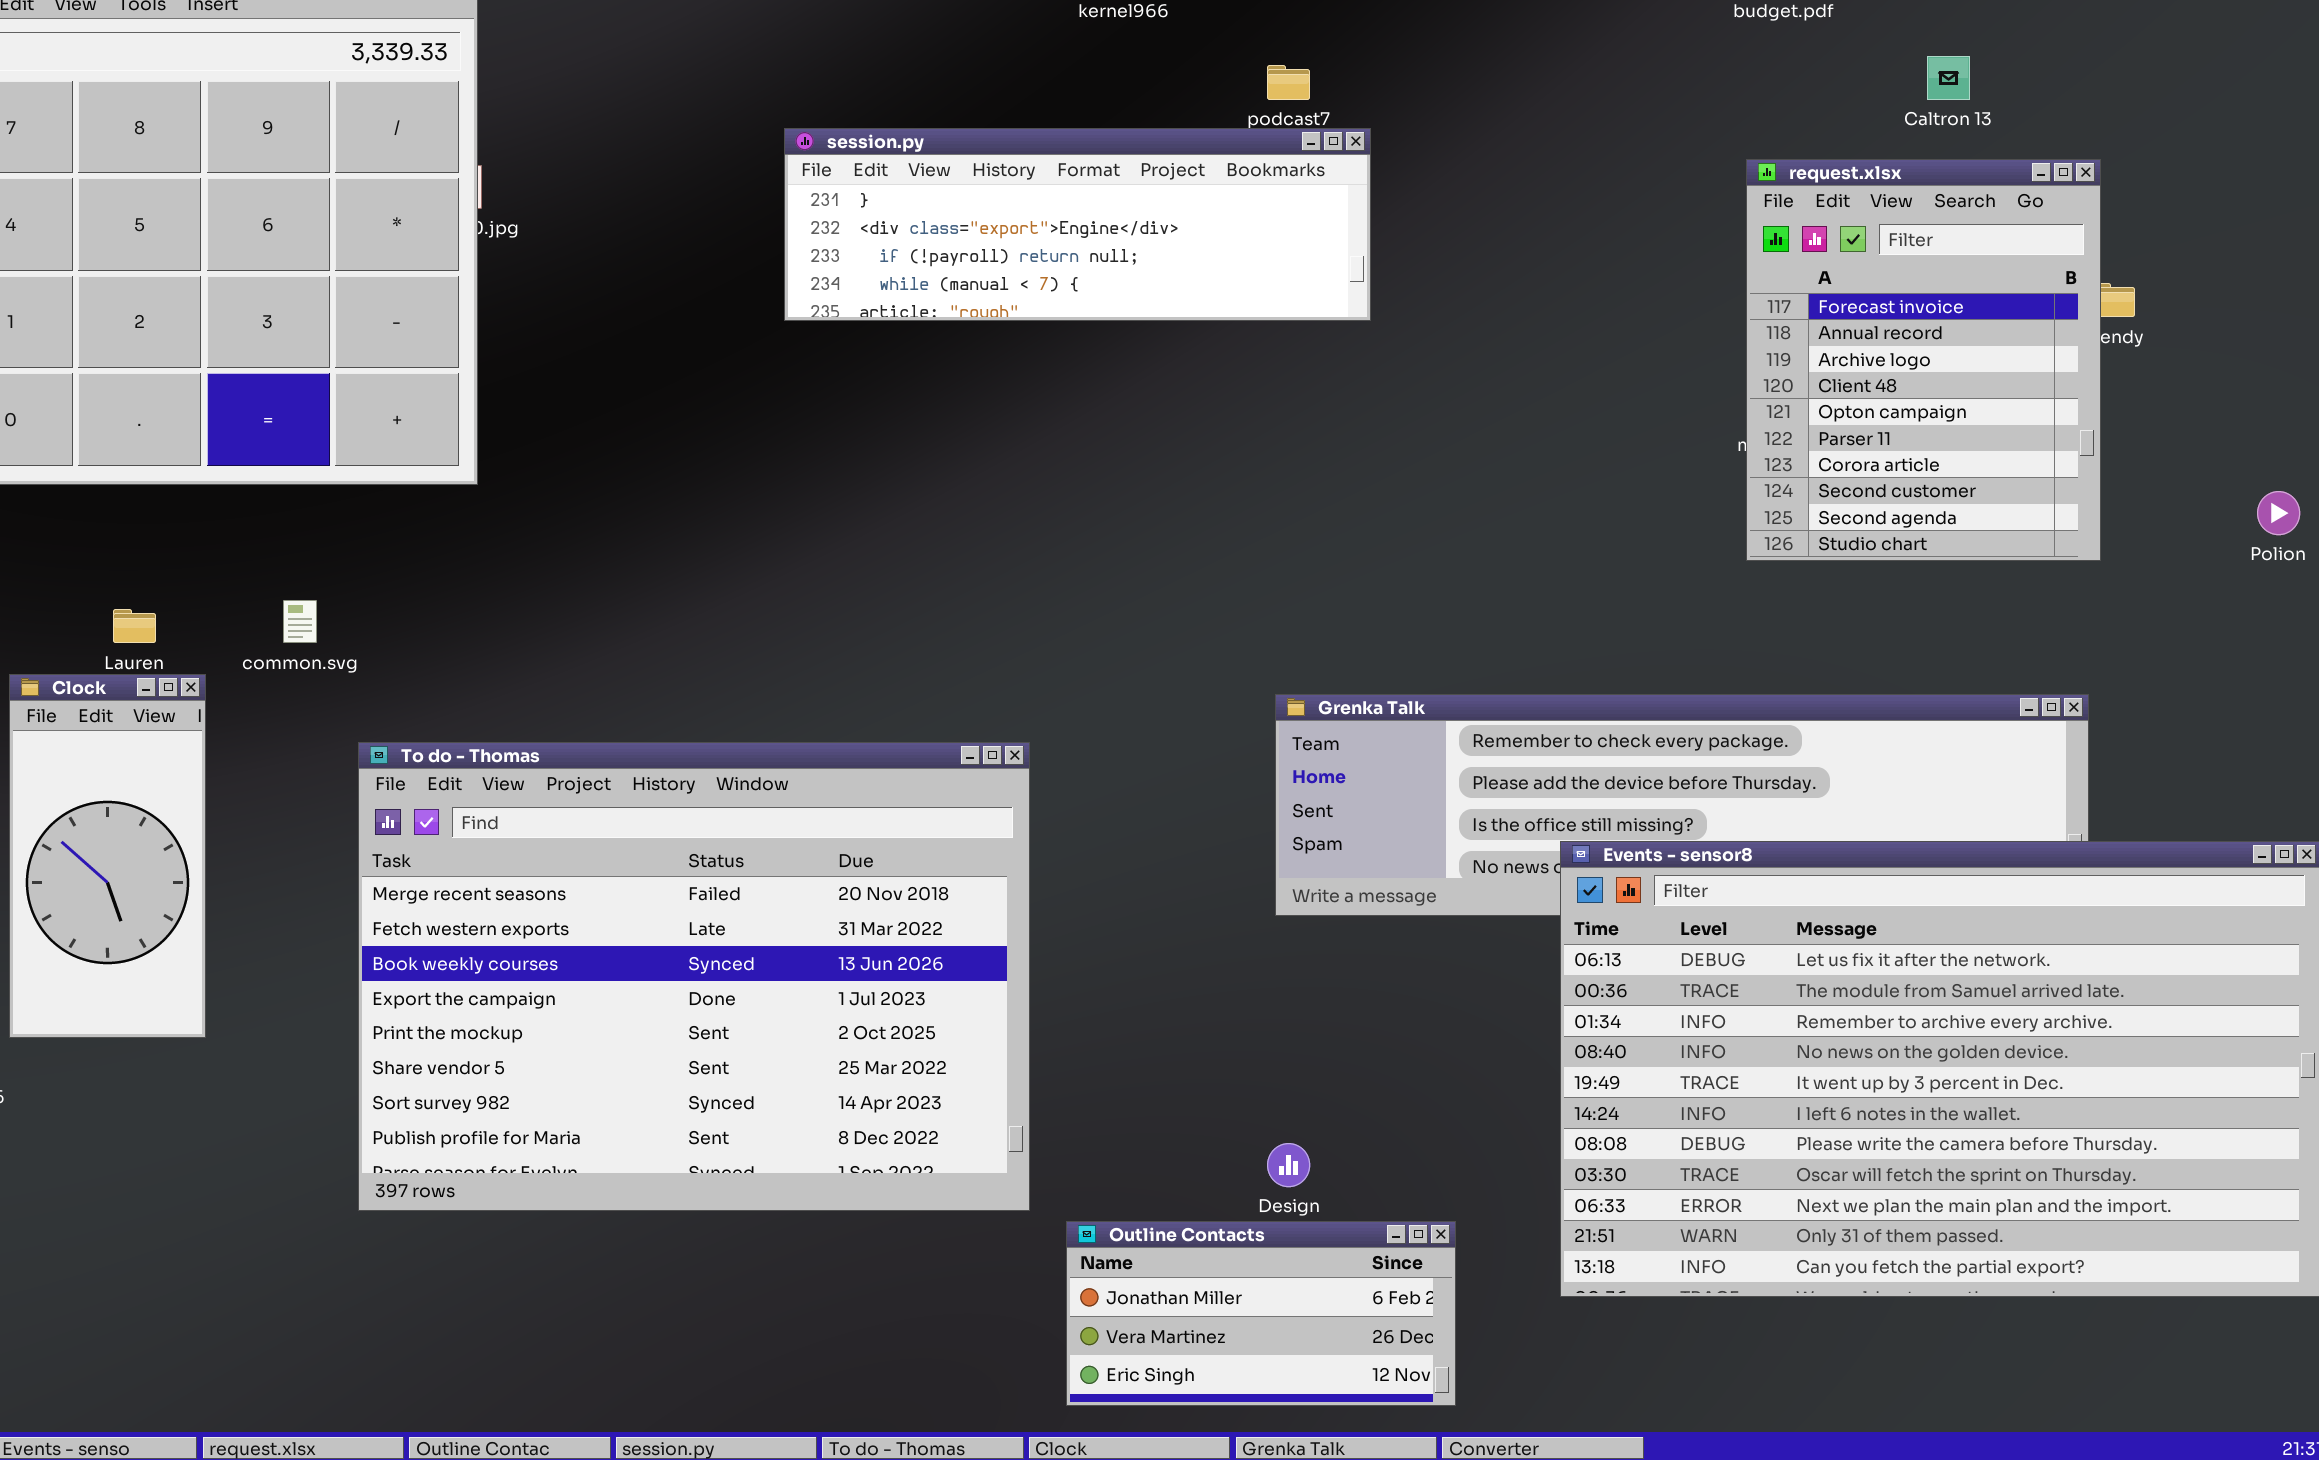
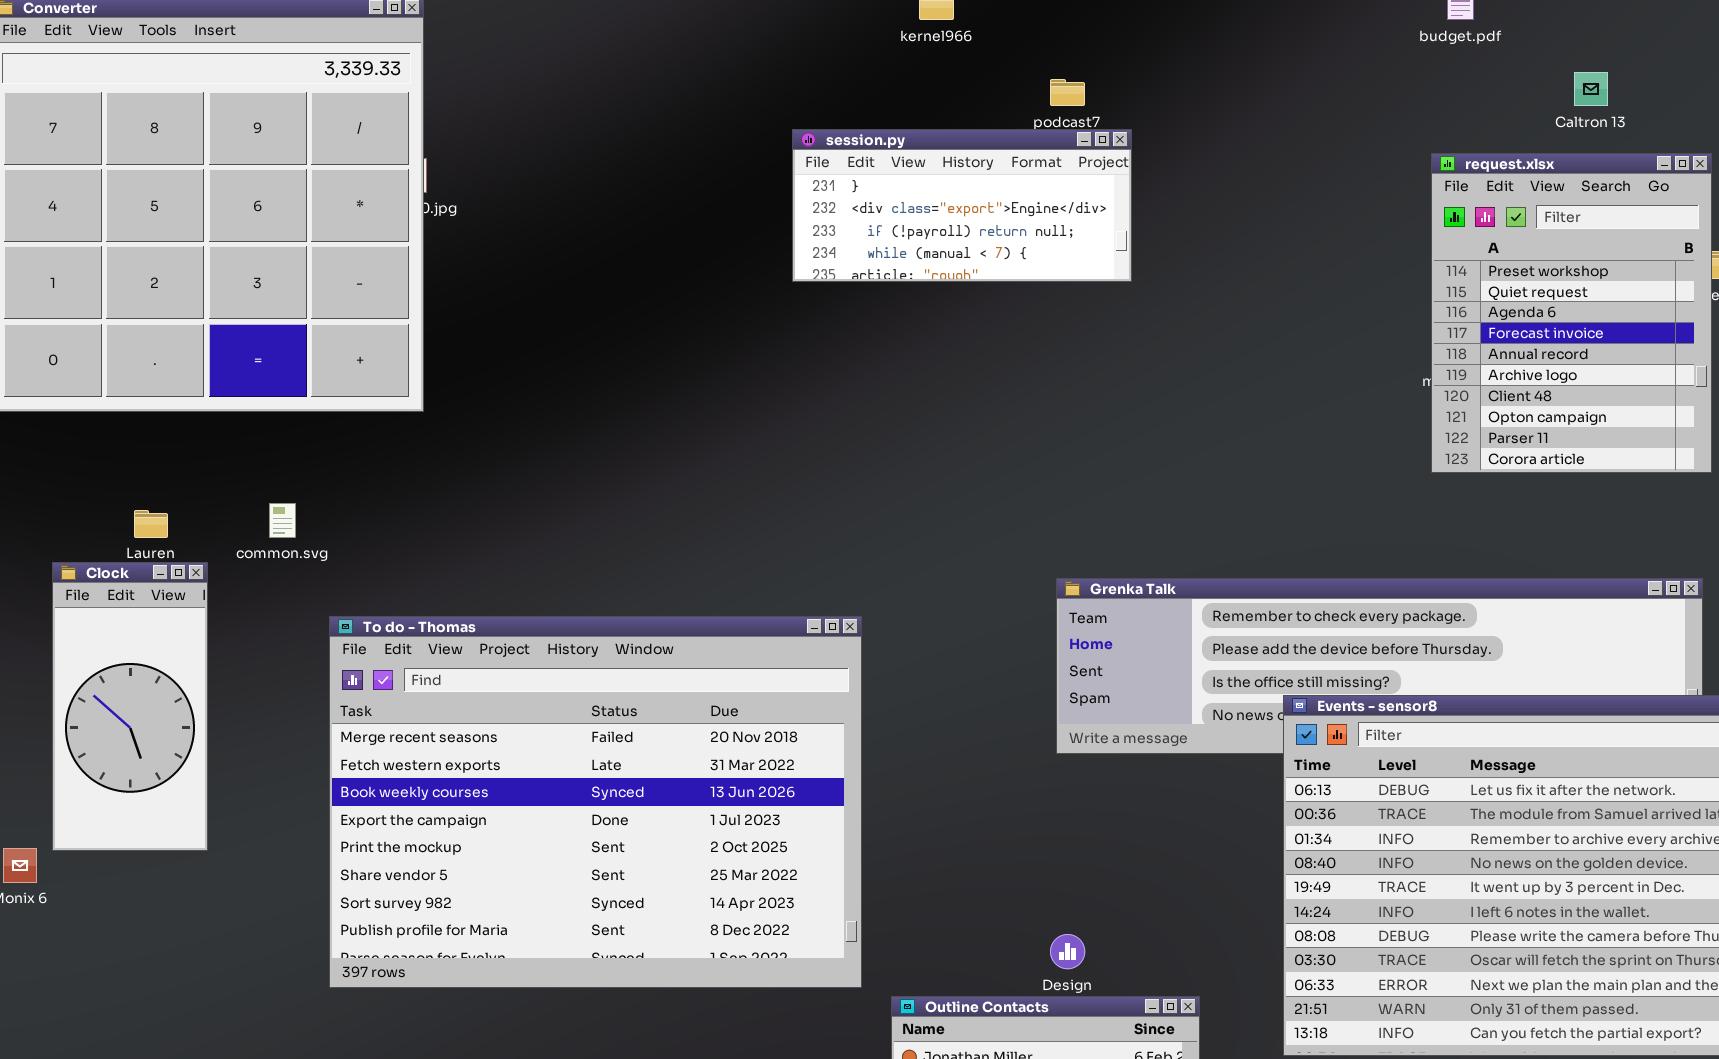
session.py: [784,128,1371,321] -> [792,129,1132,282], resized
request.xlsx: [1746,159,2101,561] -> [1431,153,1712,473], scrolled up 3 rows

